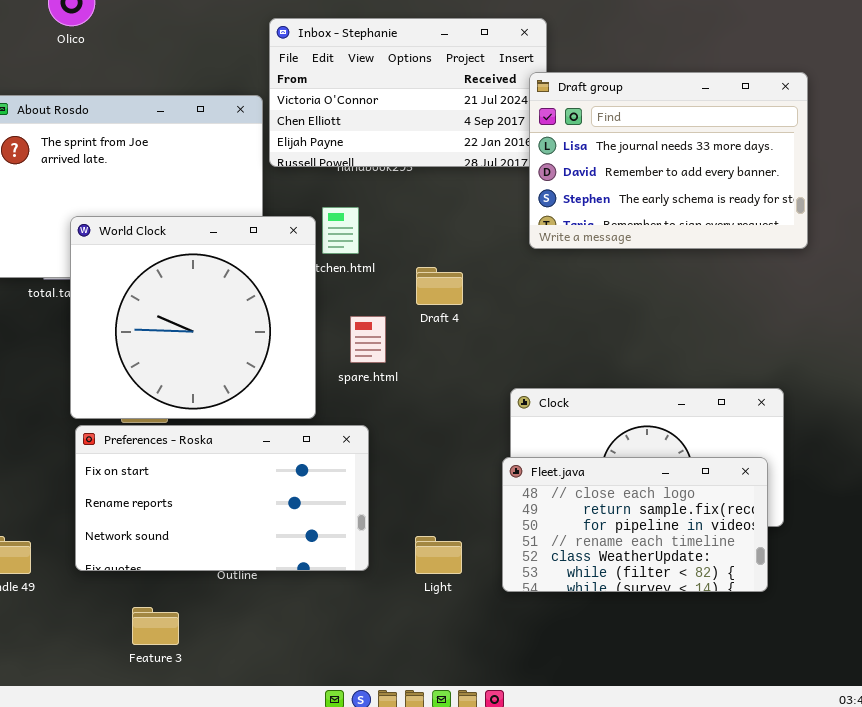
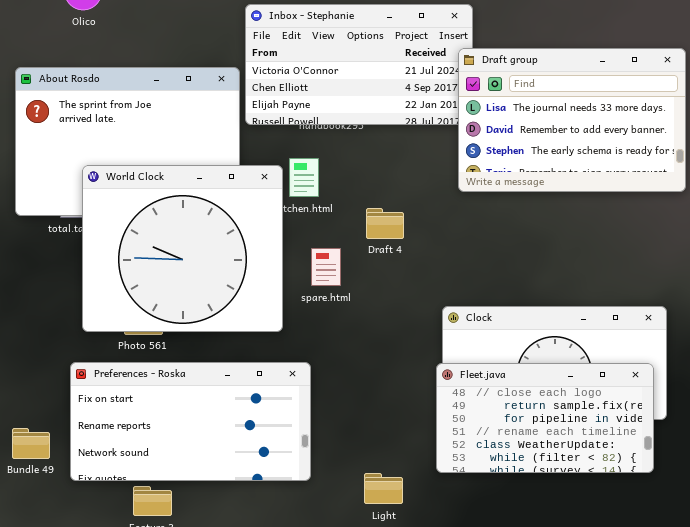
Preferences - Roska: [75,425,369,571] -> [70,362,311,481], moved
Light: [415,536,462,574] -> [364,473,403,504], moved

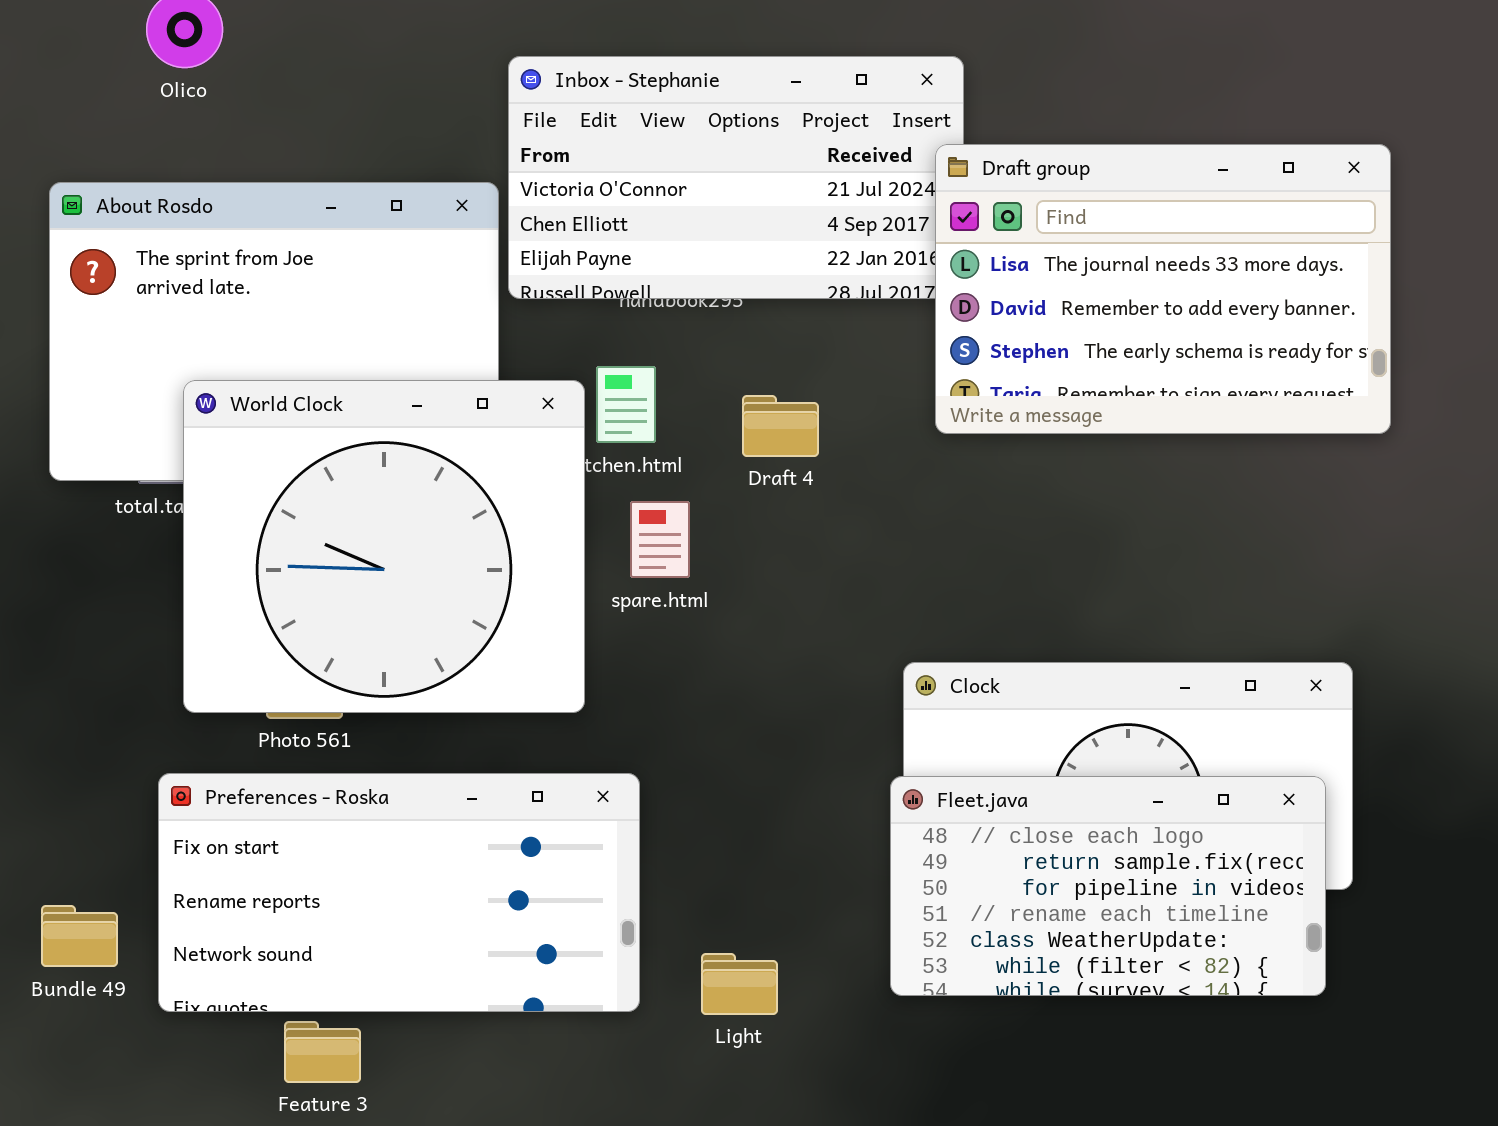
Draft 4: [366,208,404,239] -> [742,395,819,457], moved
spare.html: [311,248,341,286] -> [630,501,690,578], moved
Light: [364,473,403,504] -> [701,953,778,1015], moved

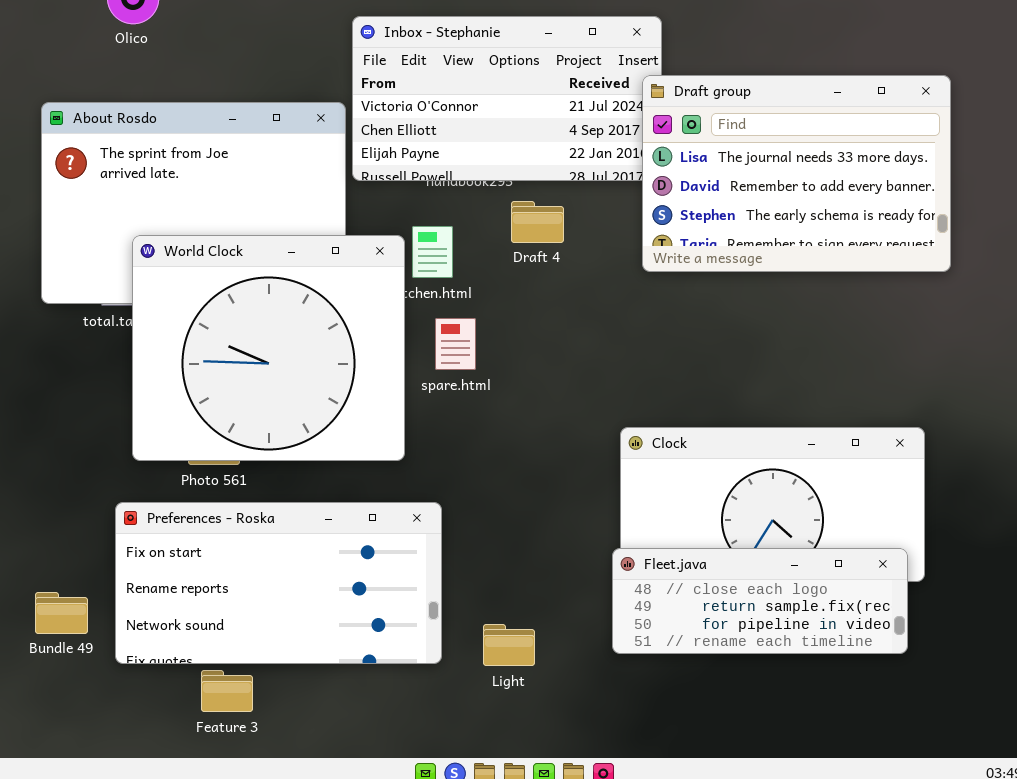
Draft 4: [742,395,819,457] -> [511,201,564,243], moved
Fleet.java: [890,776,1326,996] -> [612,548,908,654], resized

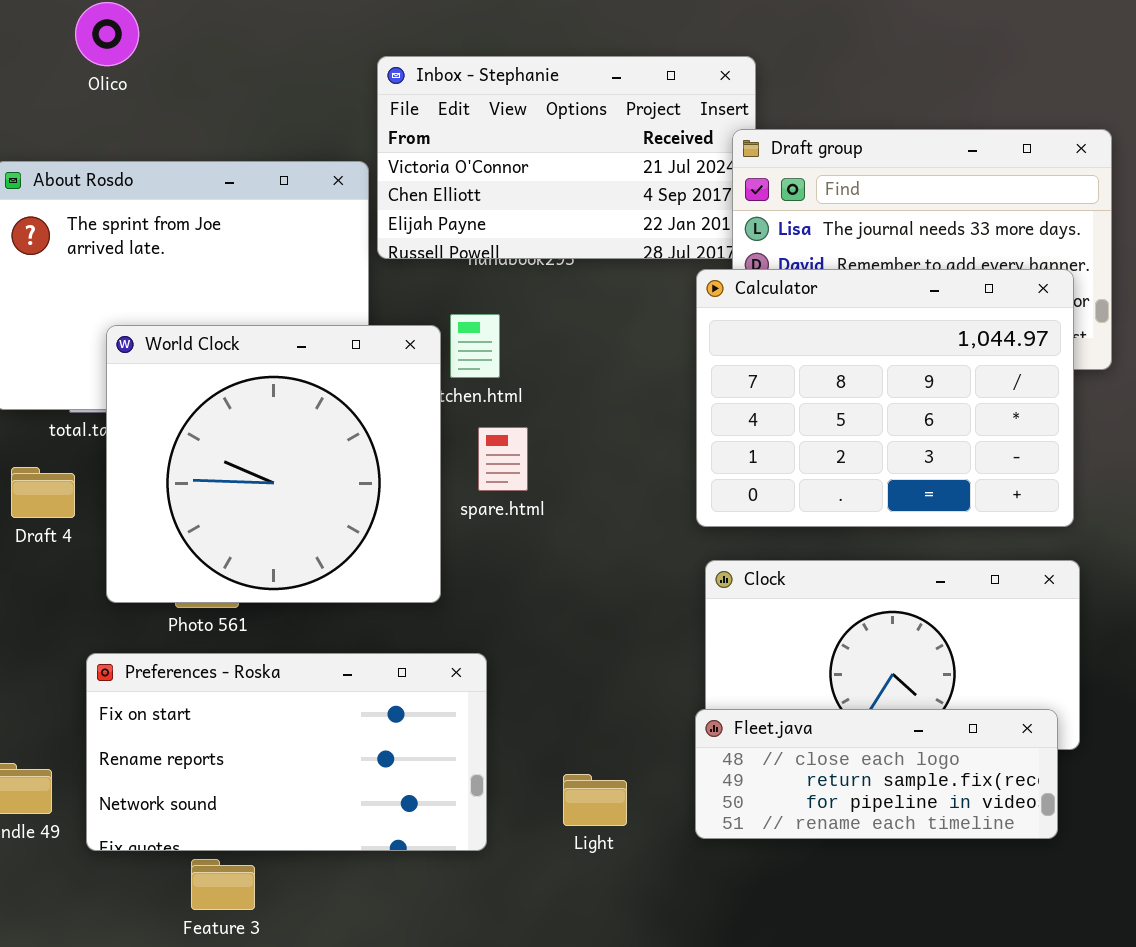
Calculator: none -> [696,269,1074,527], opened
Draft 4: [511,201,564,243] -> [11,467,75,518], moved
Light: [483,624,535,666] -> [563,774,627,826], moved

